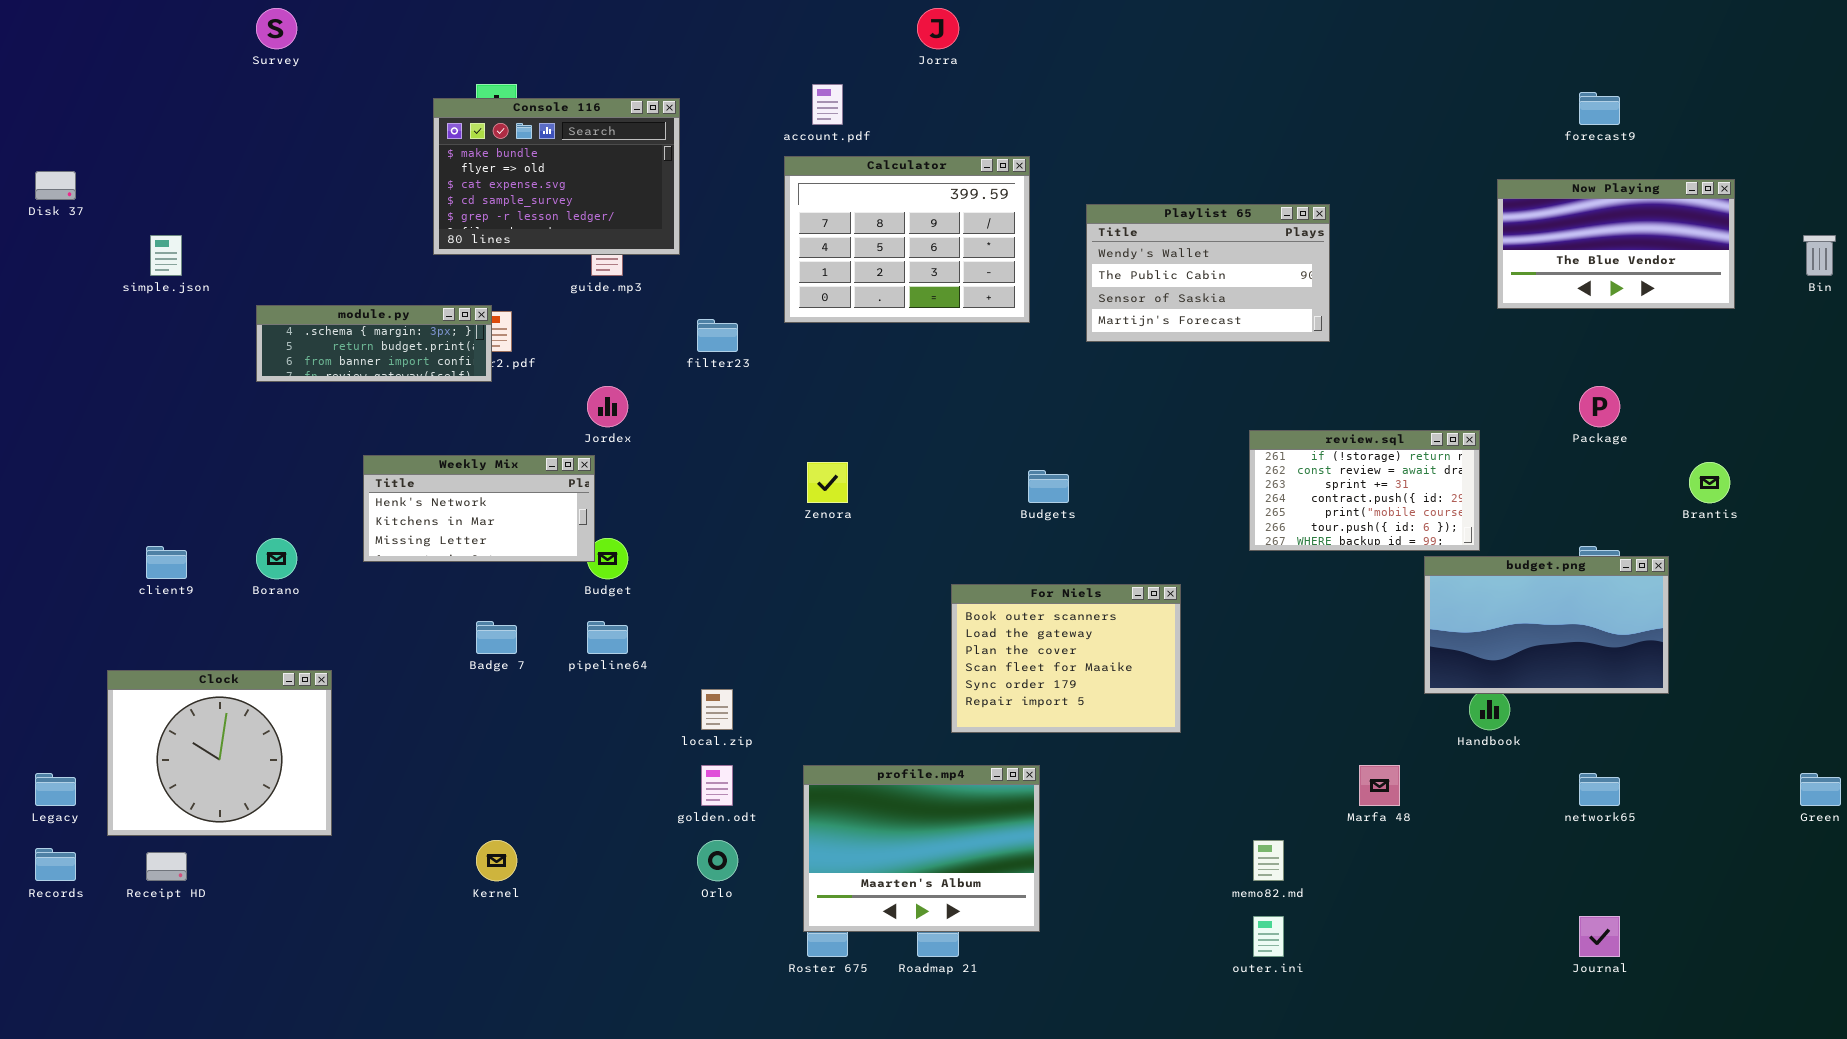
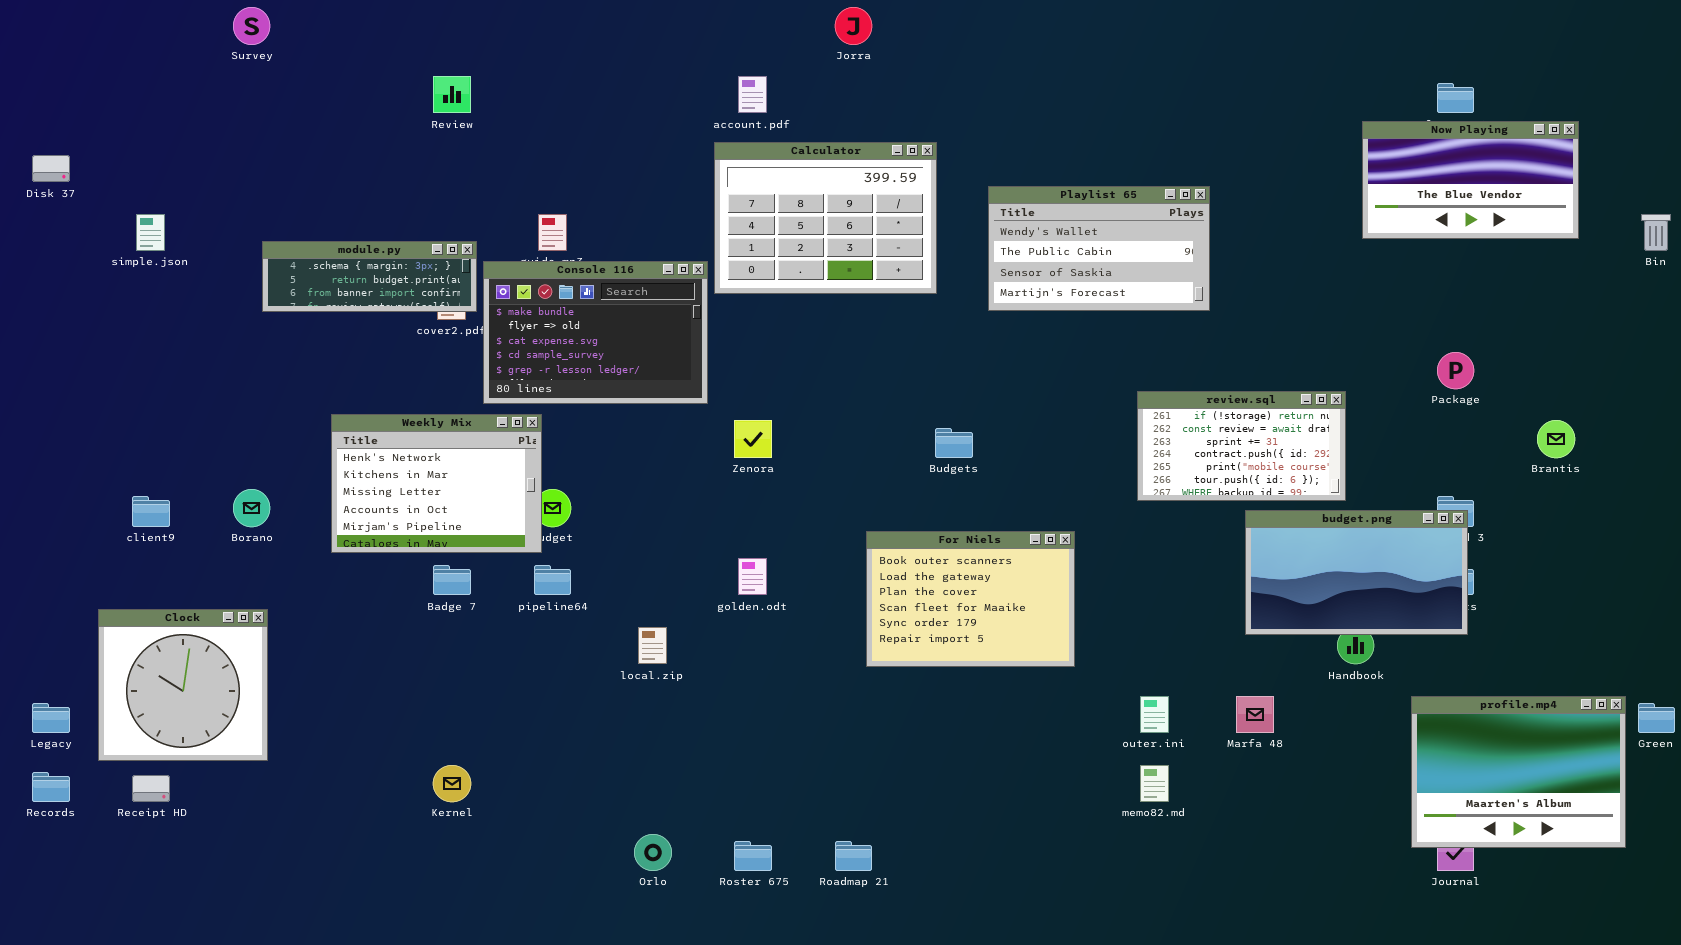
Console 116: [433,98,680,255] -> [483,261,708,404], moved
Now Playing: [1497,179,1735,309] -> [1362,121,1579,239], moved
module.py: [256,305,492,382] -> [262,241,477,312], moved
Weekly Mix: [363,455,595,562] -> [331,414,542,553], resized
budget.png: [1424,556,1669,694] -> [1245,510,1468,635], moved
Clock: [107,670,332,836] -> [98,609,268,761], resized
golden.odt: [701,765,733,806] -> [738,558,767,595], moved
profile.mp4: [803,765,1040,932] -> [1411,696,1626,848], moved
Orlo: [697,840,738,881] -> [634,834,672,871], moved
outer.ini: [1253,916,1284,957] -> [1140,696,1169,733], moved

